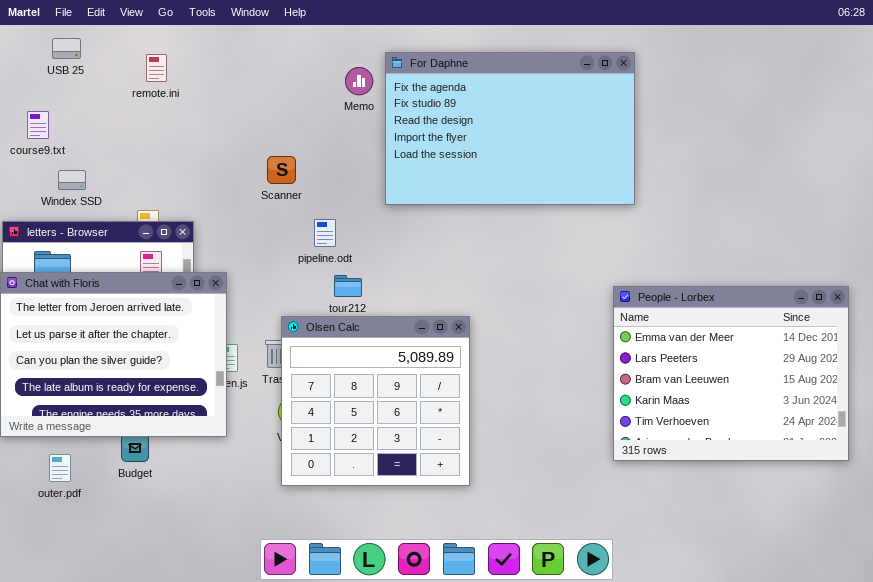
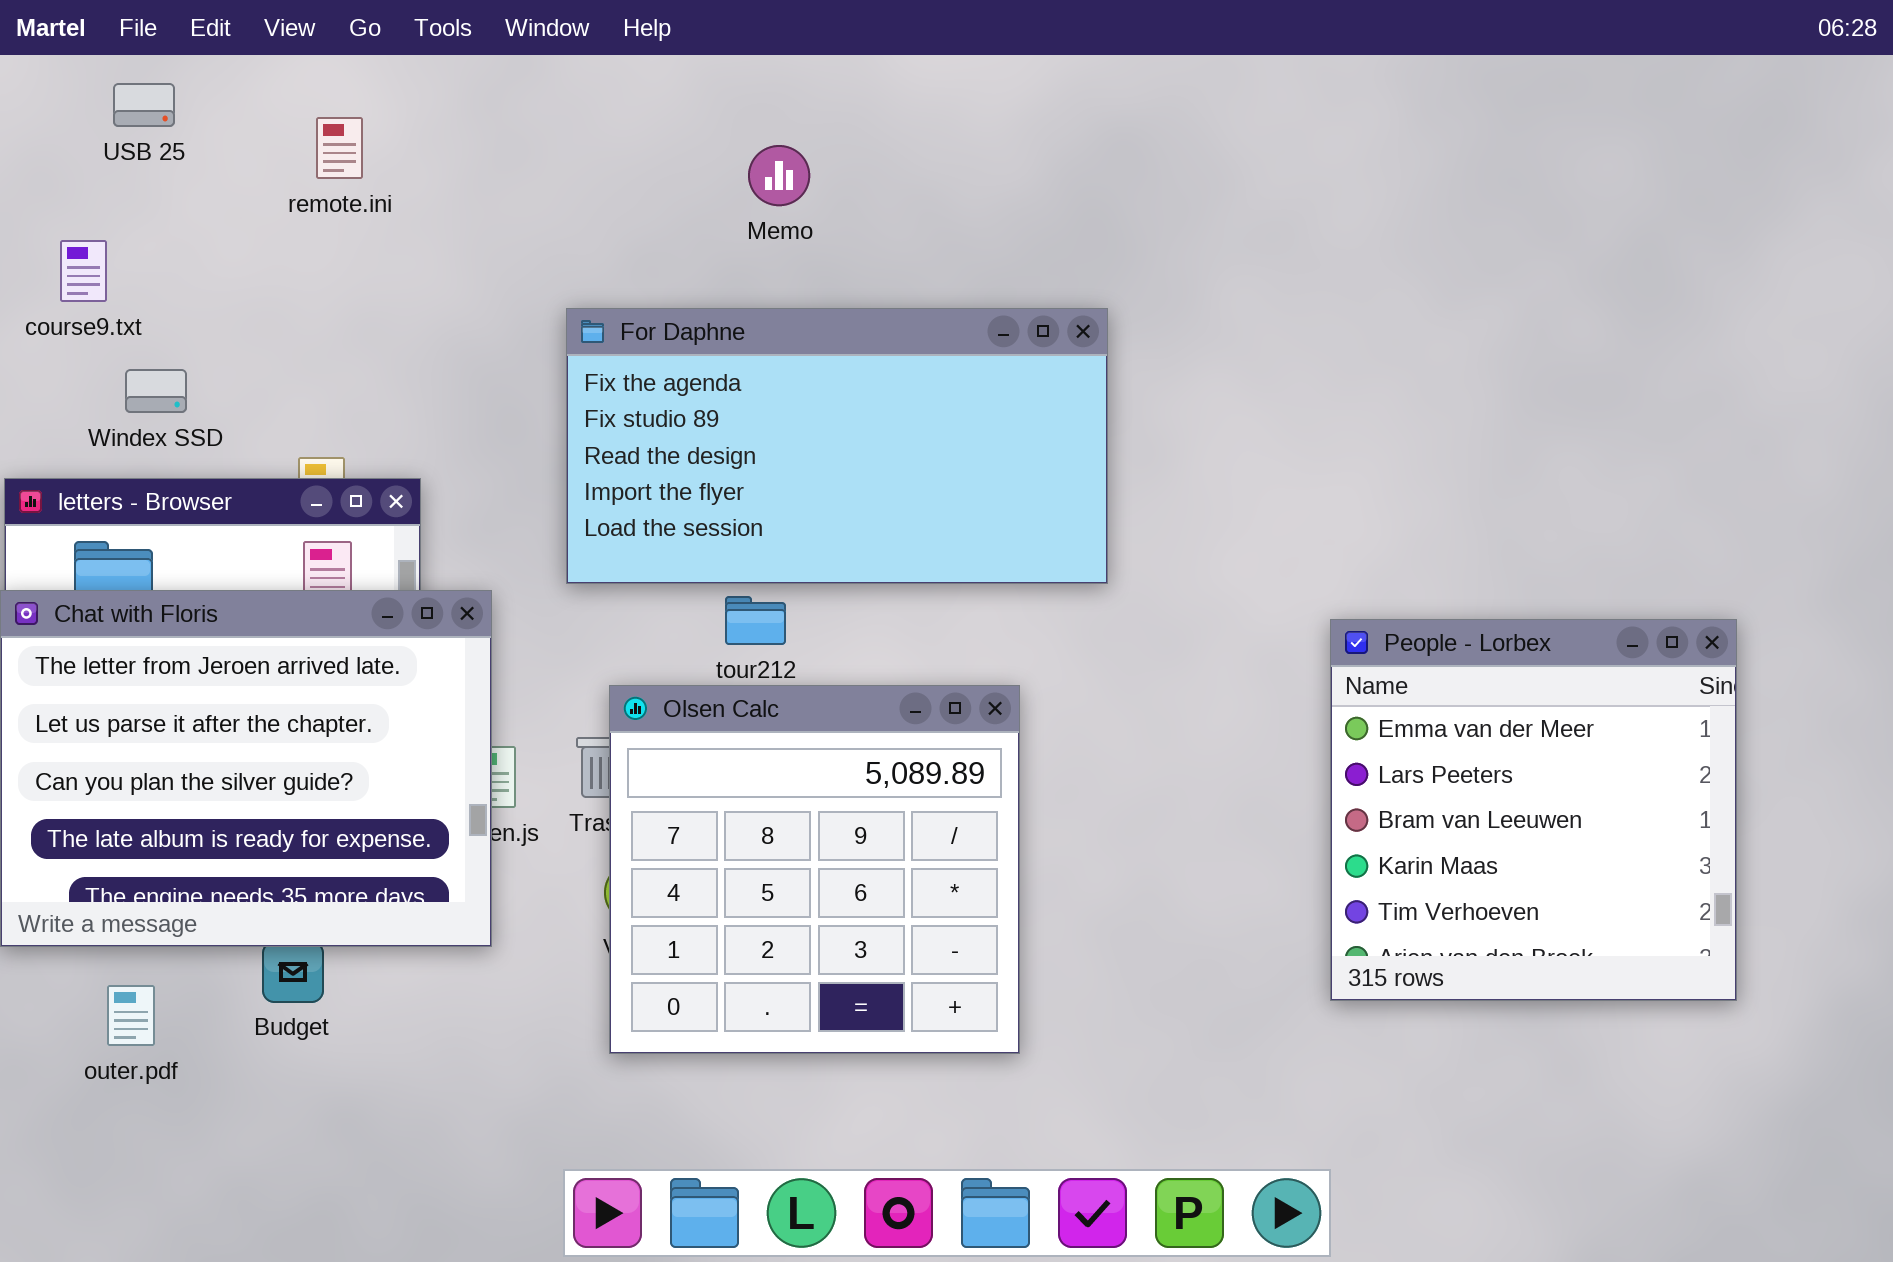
For Daphne: [385,52,635,205] -> [566,308,1108,584], moved, resized
People - Lorbex: [613,286,849,461] -> [1330,619,1737,1001], resized

